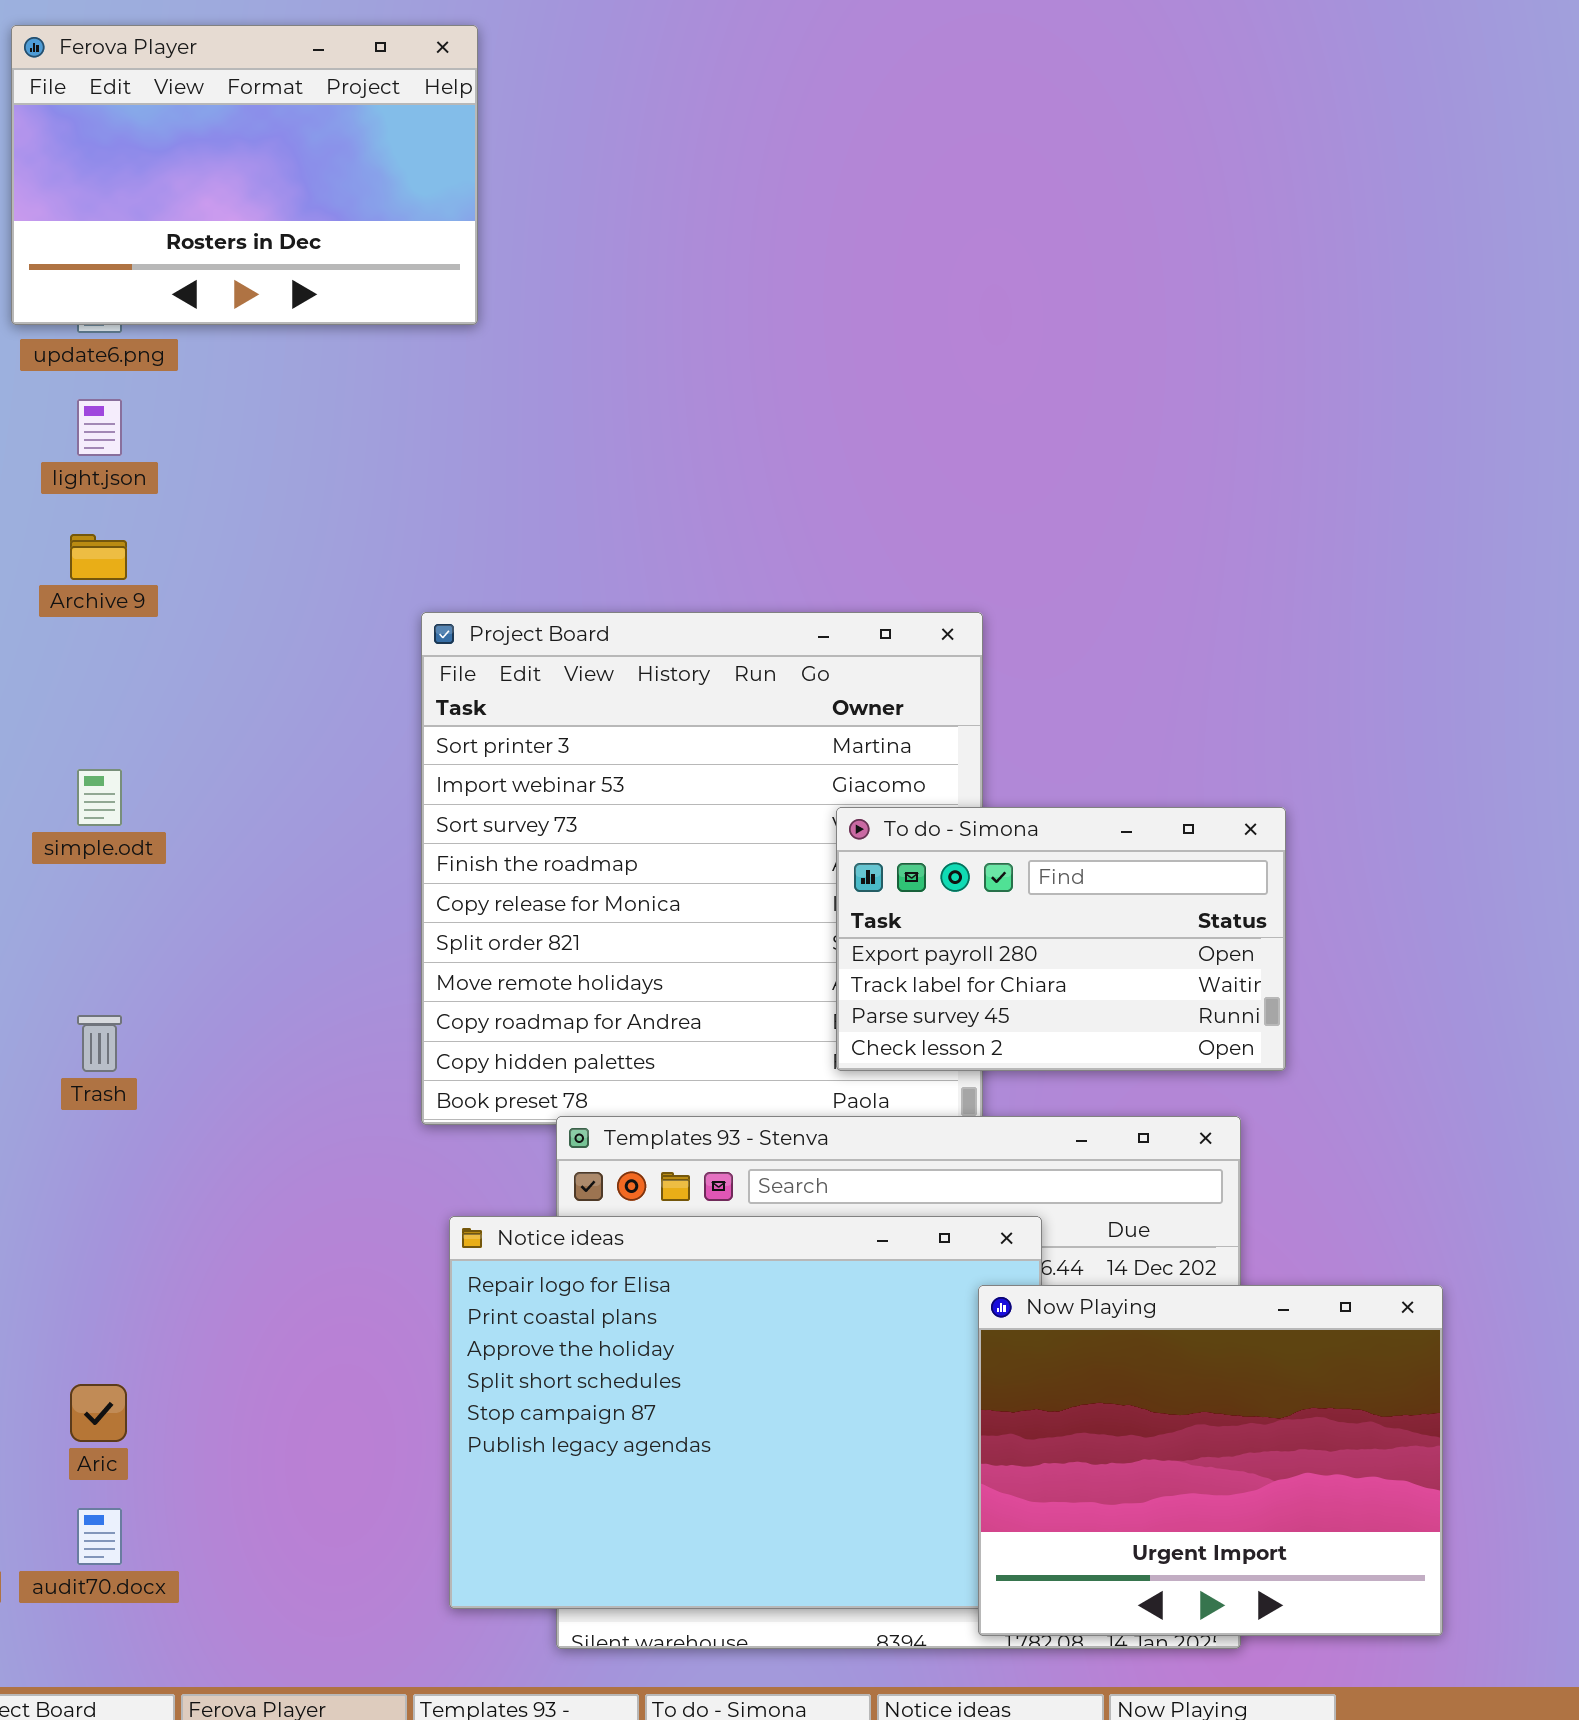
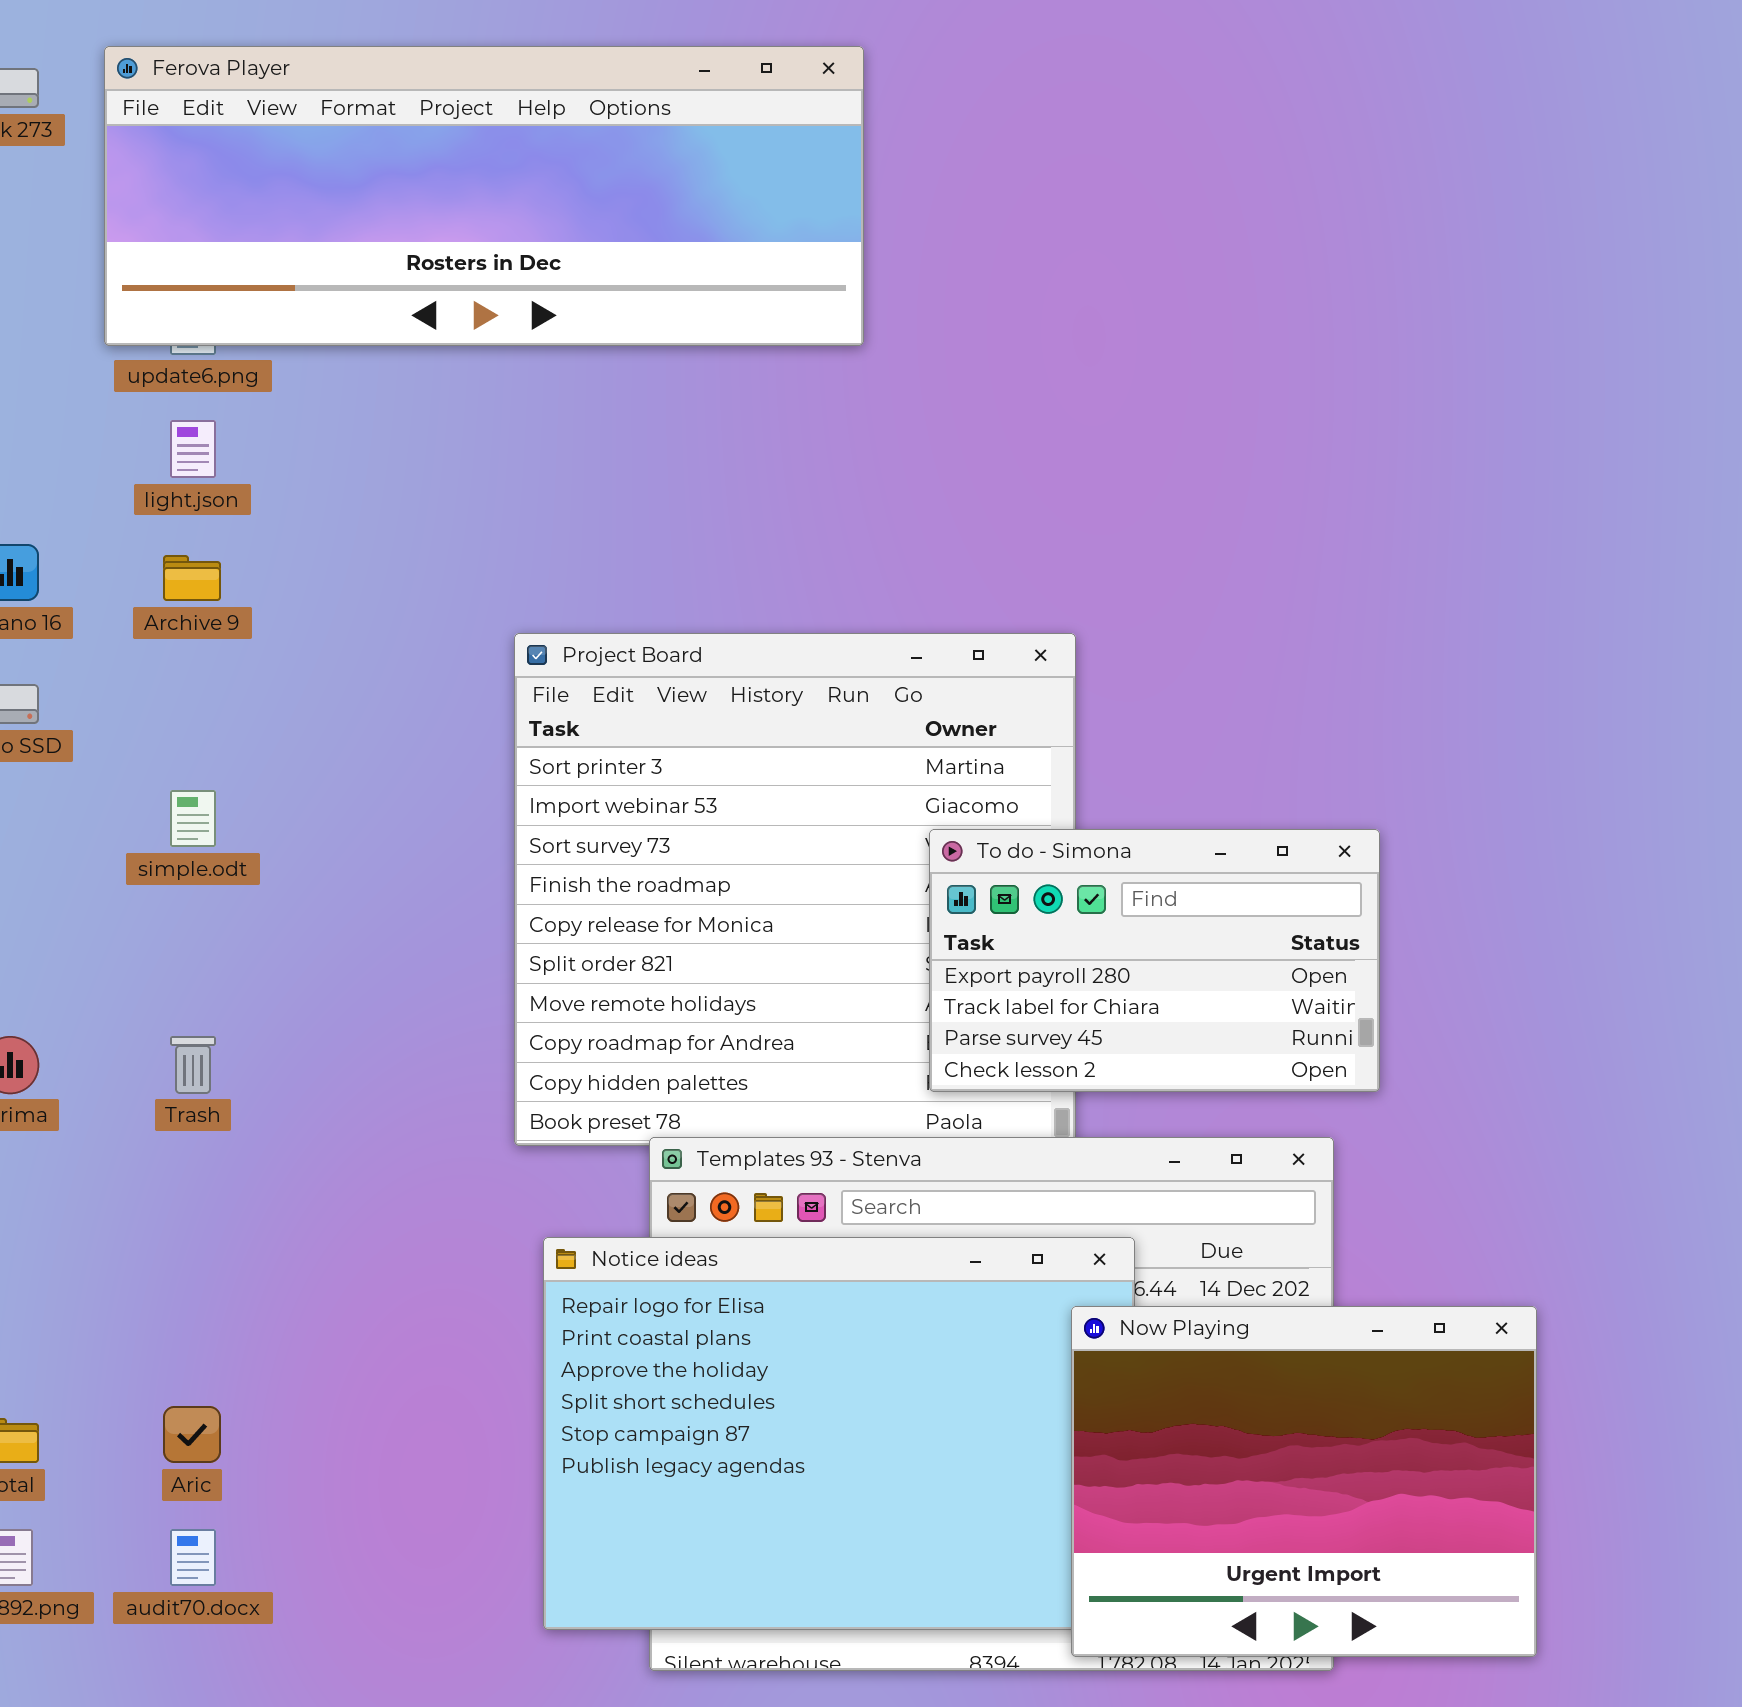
Ferova Player: [11,25,478,325] -> [104,46,864,346], resized

